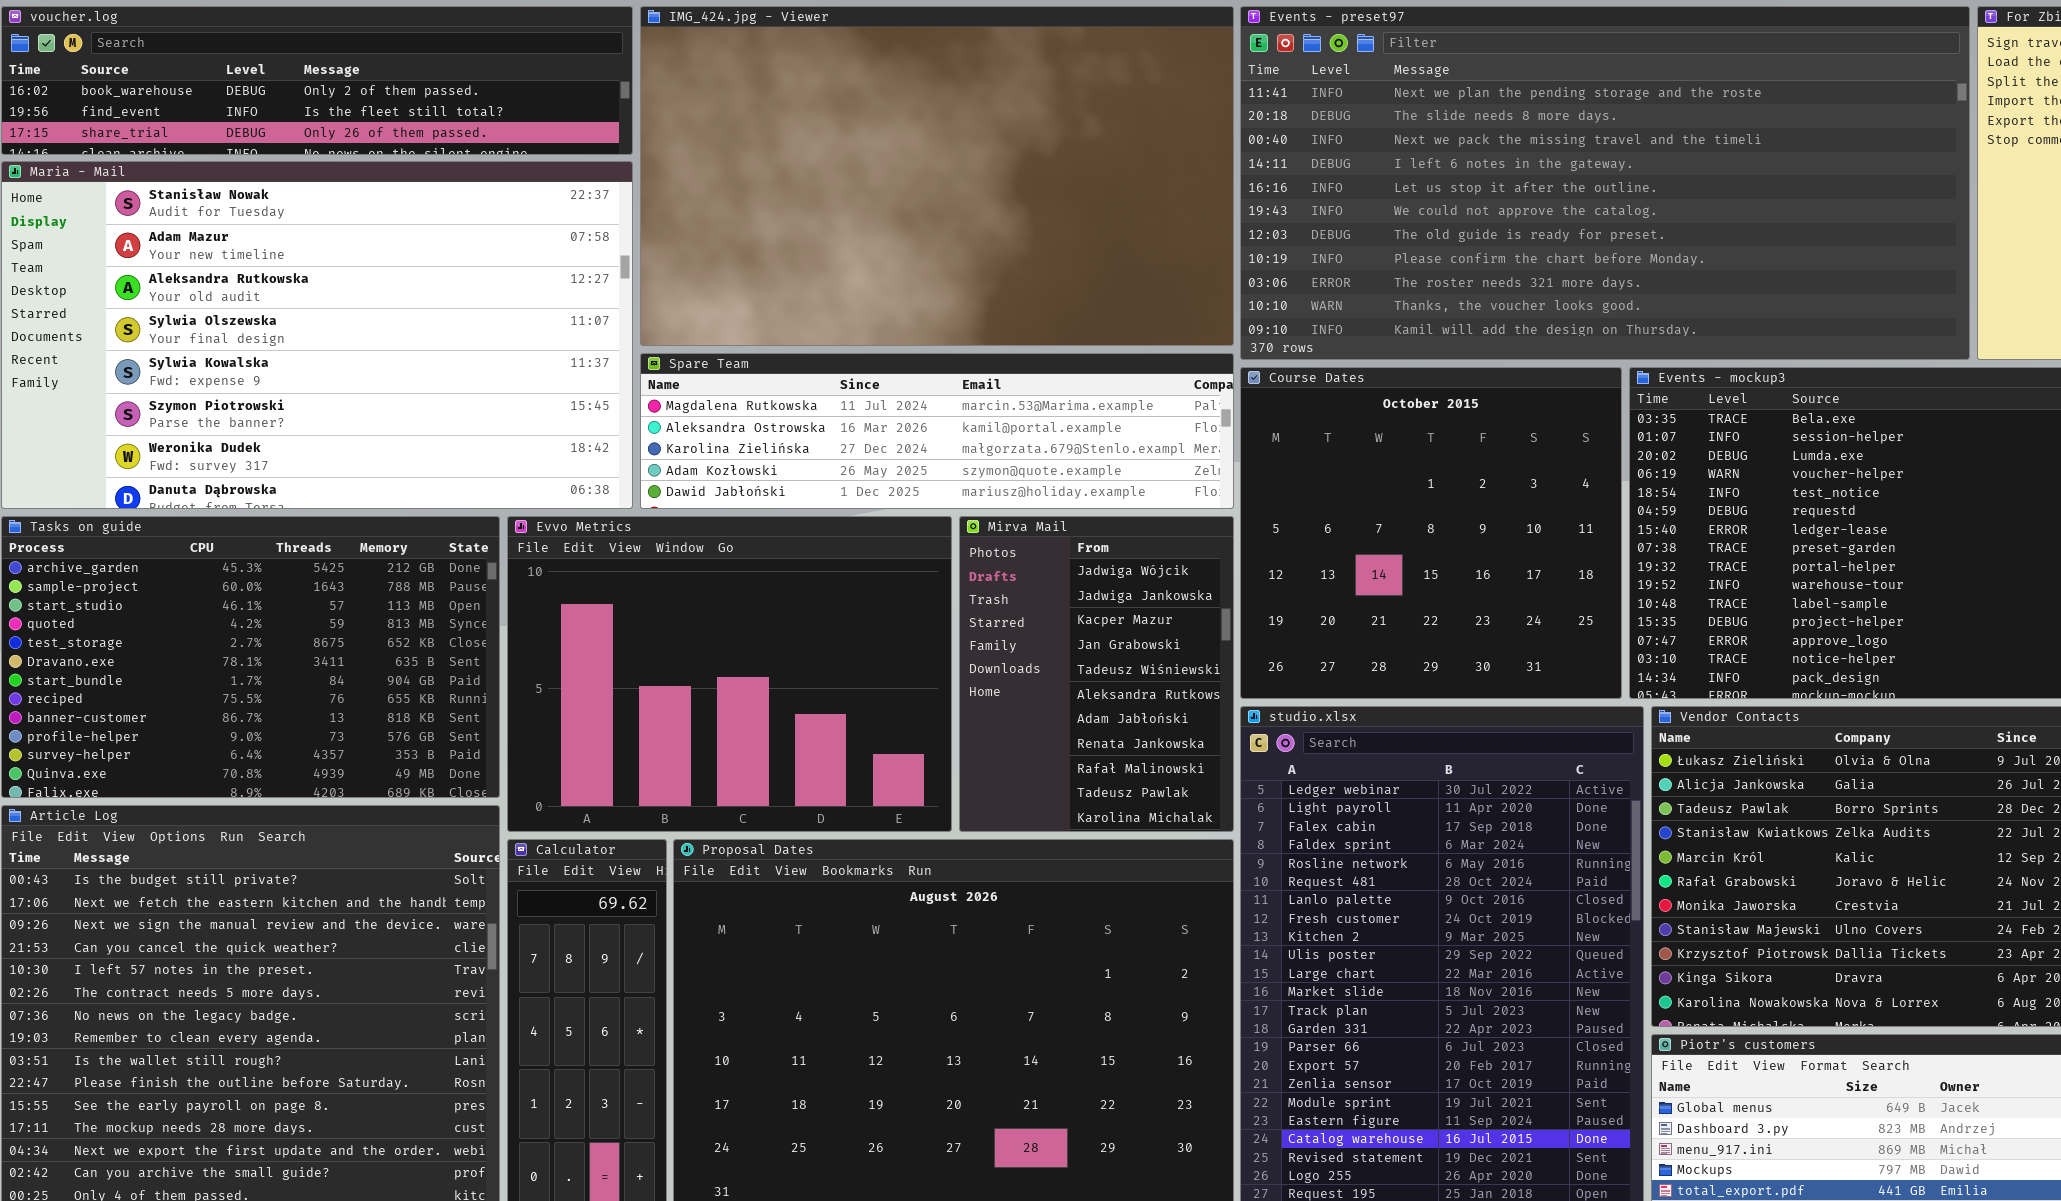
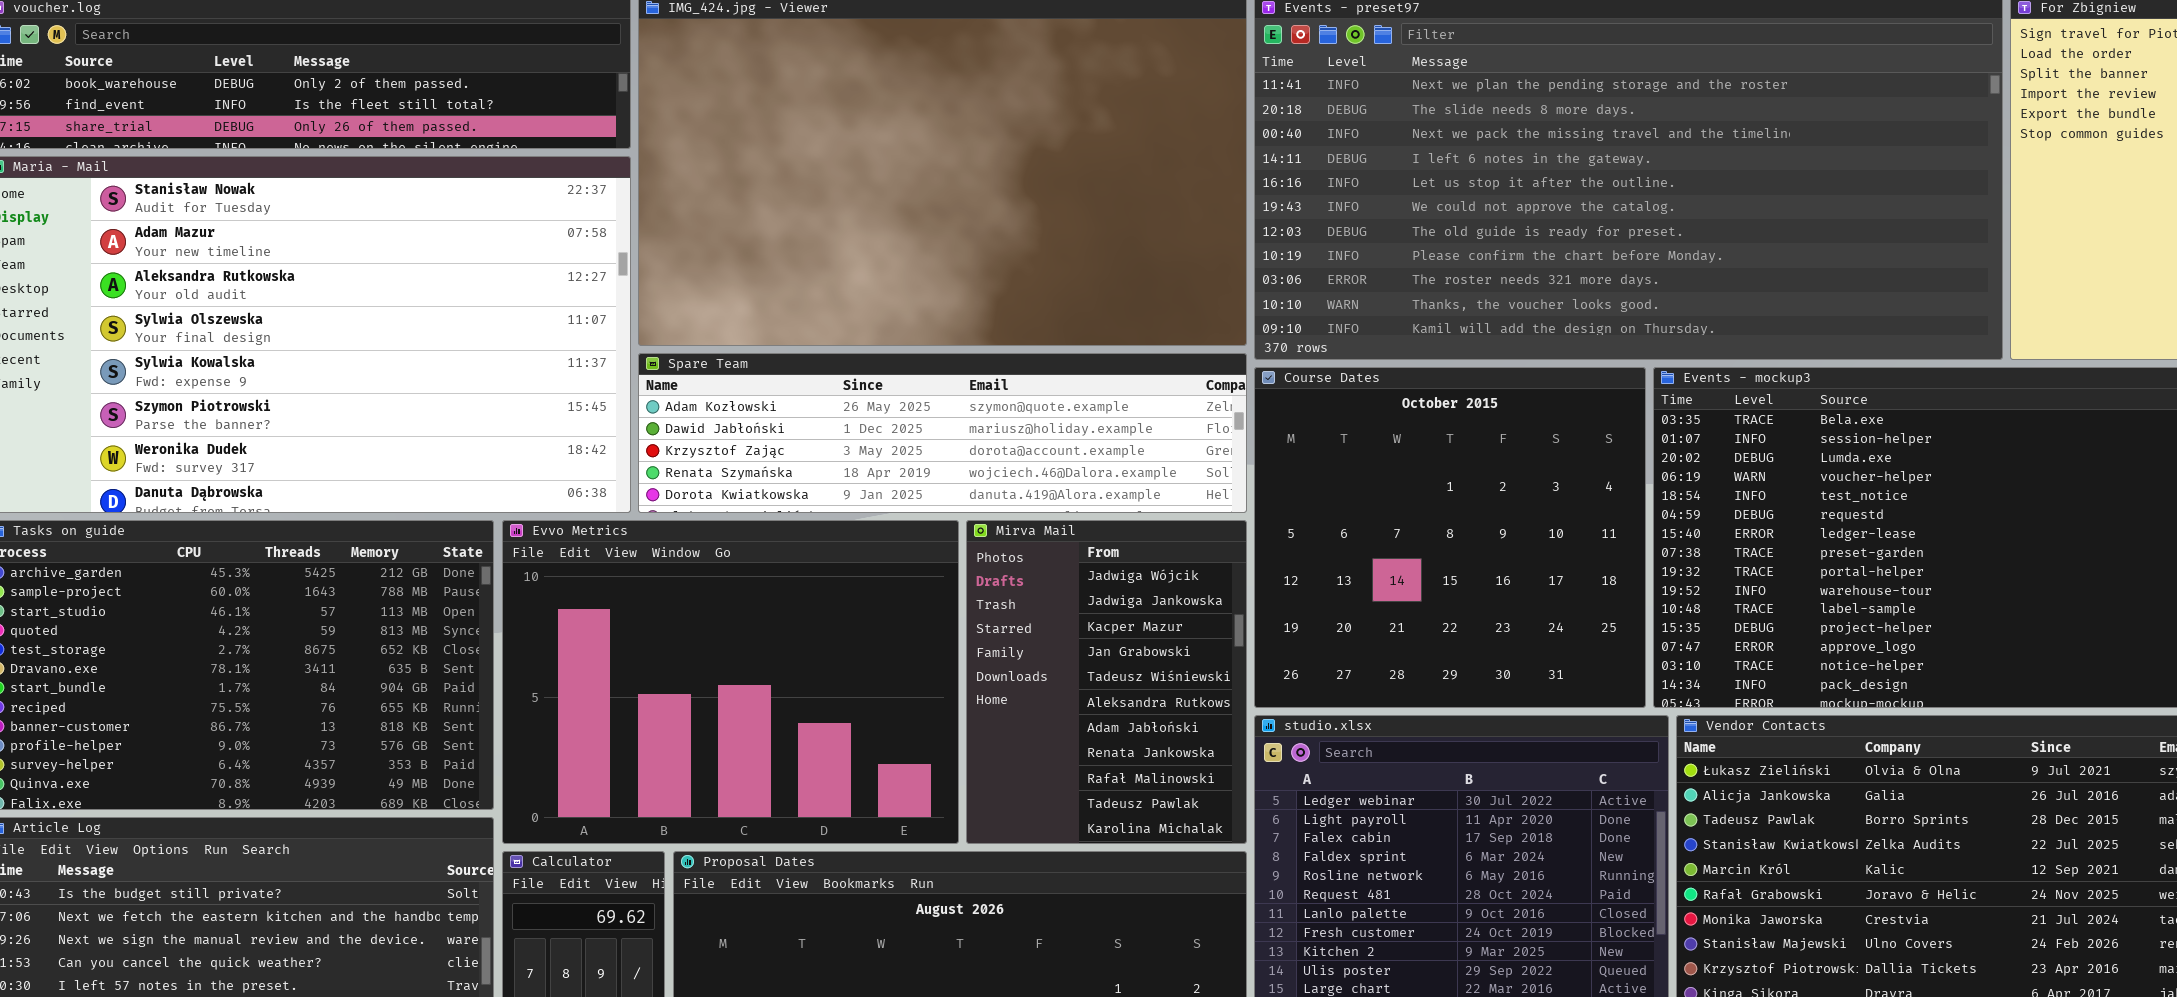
Spare Team: [640,353,1234,509] -> [638,353,1247,513], scrolled down 3 rows

